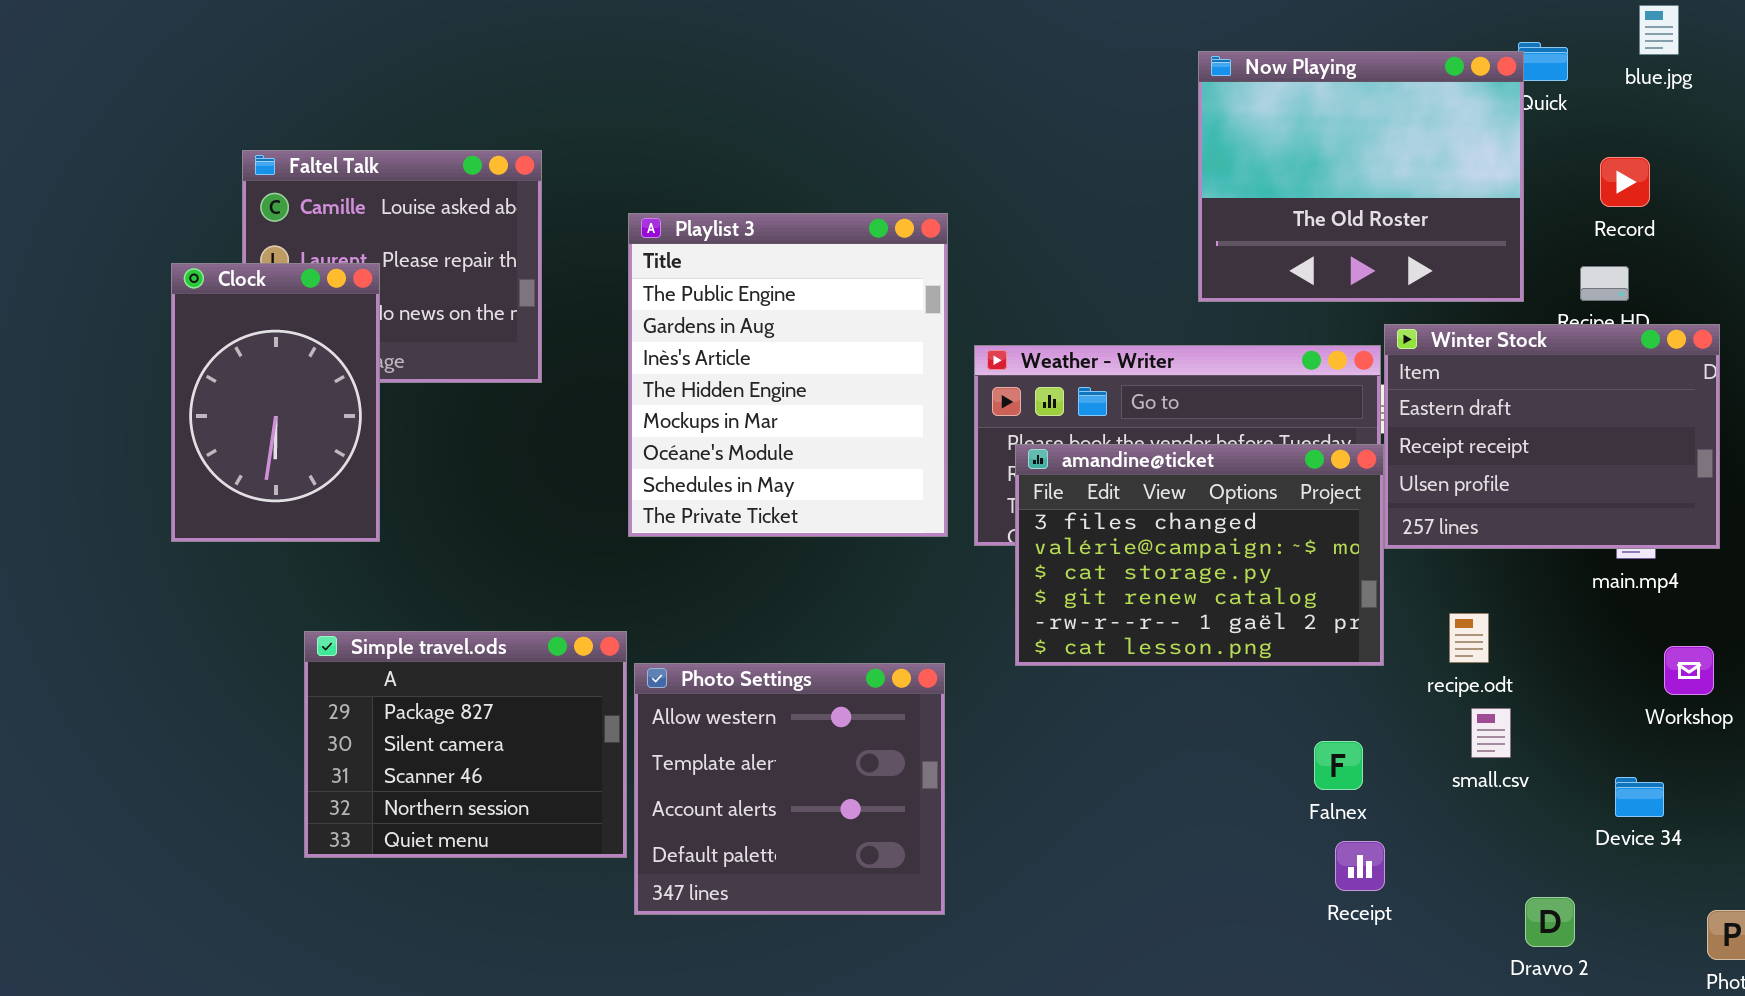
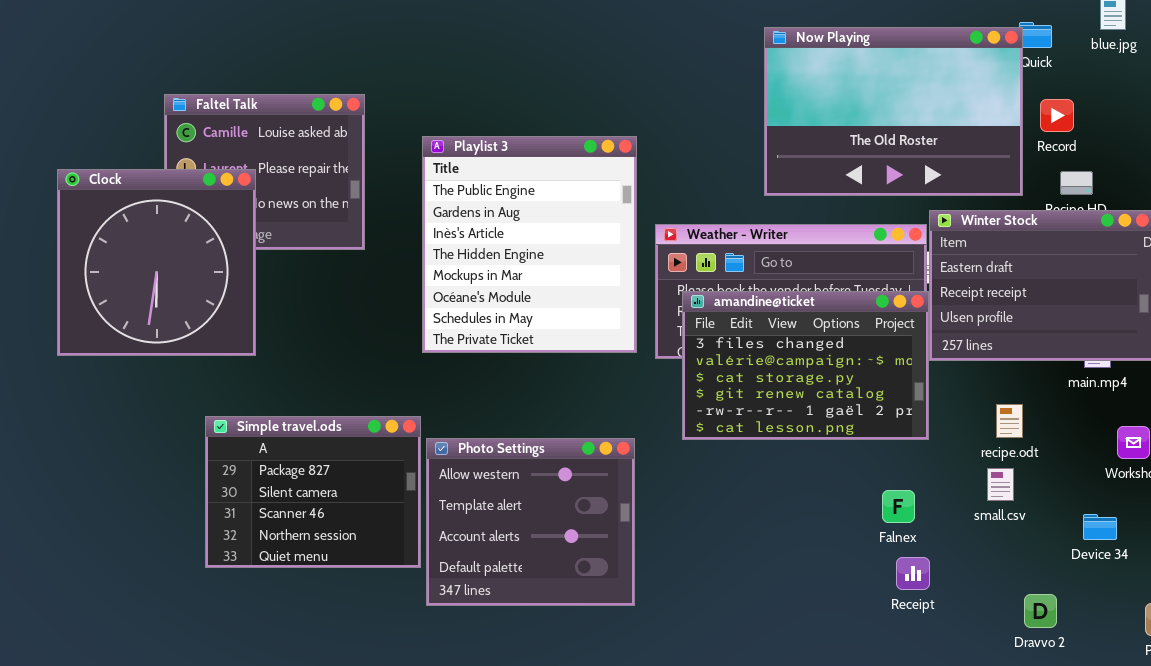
Now Playing: [1198,51,1524,302] -> [764,27,1023,196], resized
Record: [1600,157,1650,207] -> [1040,99,1074,132], moved
Clock: [171,263,380,542] -> [57,169,256,356], resized
recipe.odt: [1449,613,1489,663] -> [996,404,1023,438], moved

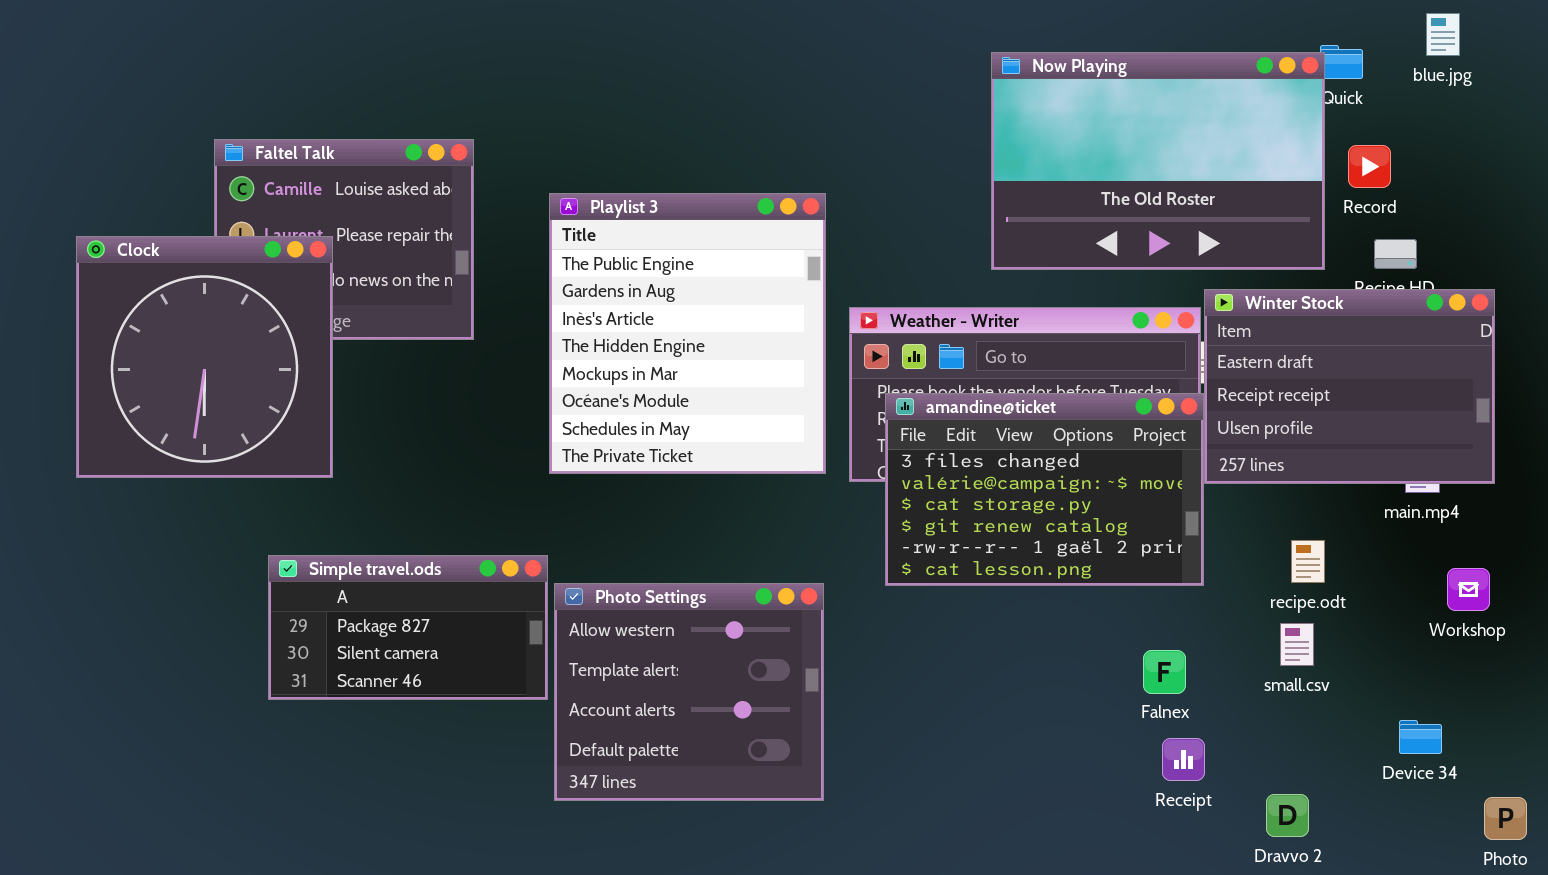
Simple travel.ods: [205,416,421,568] -> [268,555,548,700], resized
Device 34: [1083,514,1117,540] -> [1399,720,1442,754], moved
Dravvo 2: [1024,594,1057,628] -> [1266,794,1309,837], moved

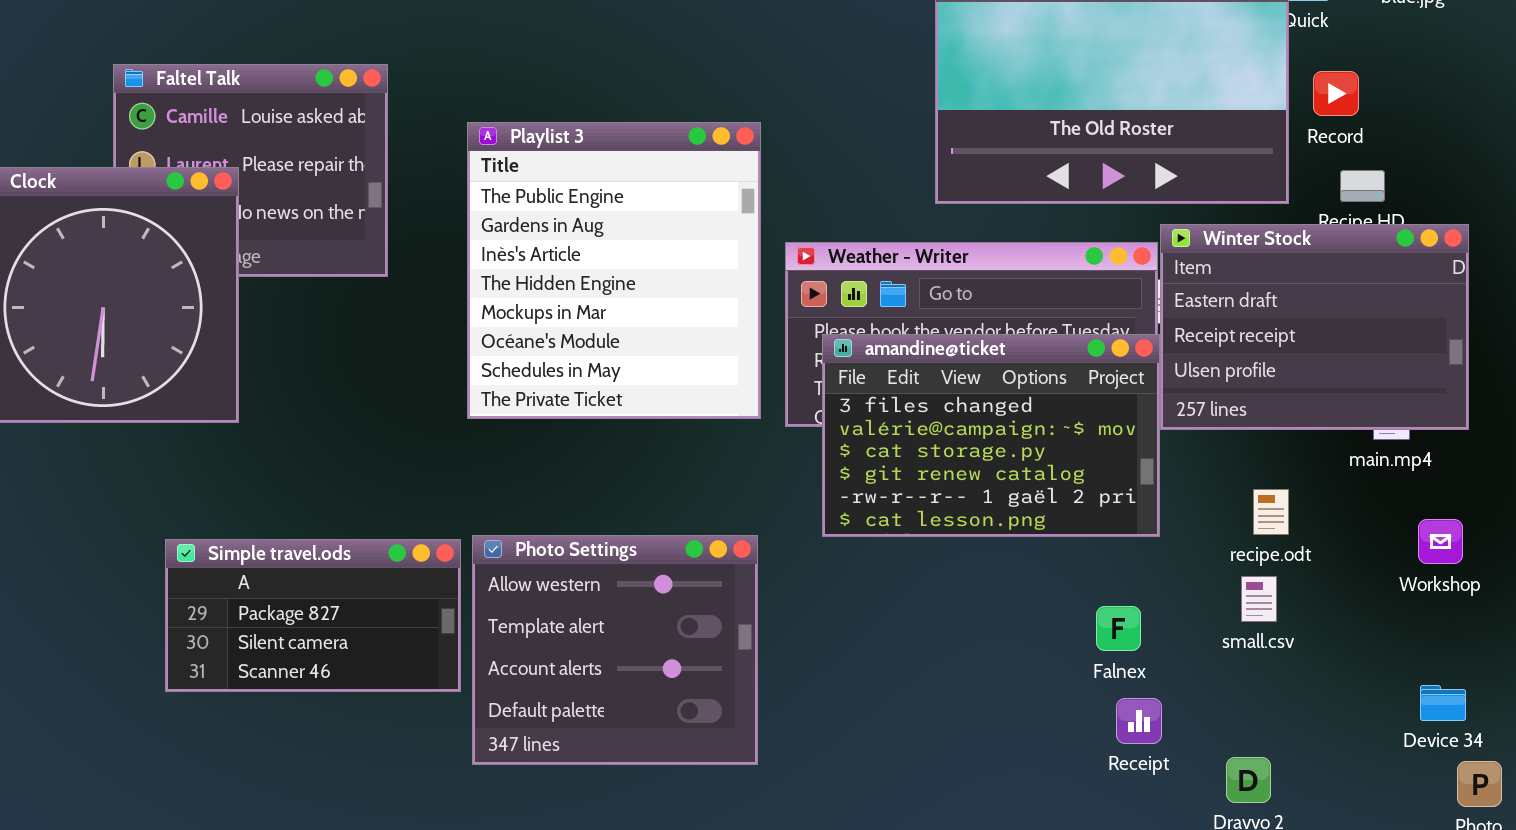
Simple travel.ods: [268,555,548,700] -> [165,539,461,692], moved
Device 34: [1399,720,1442,754] -> [1420,685,1466,721], moved

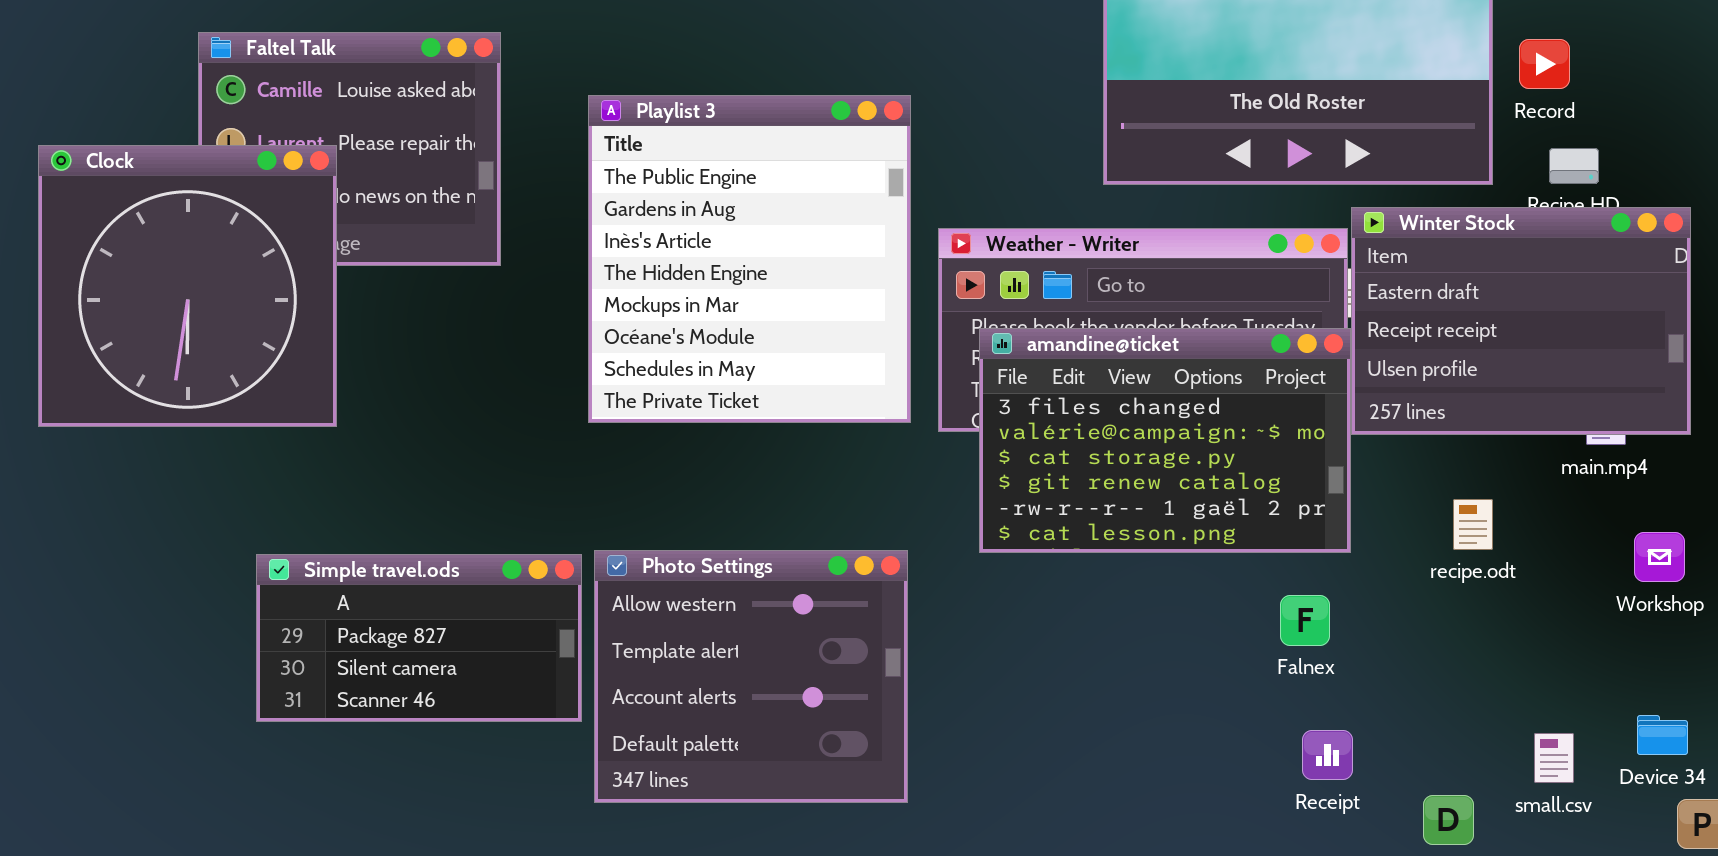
small.csv: [1241,576,1277,622] -> [1534,733,1574,783], moved
Falnex: [1096,606,1141,651] -> [1280,595,1330,646], moved

